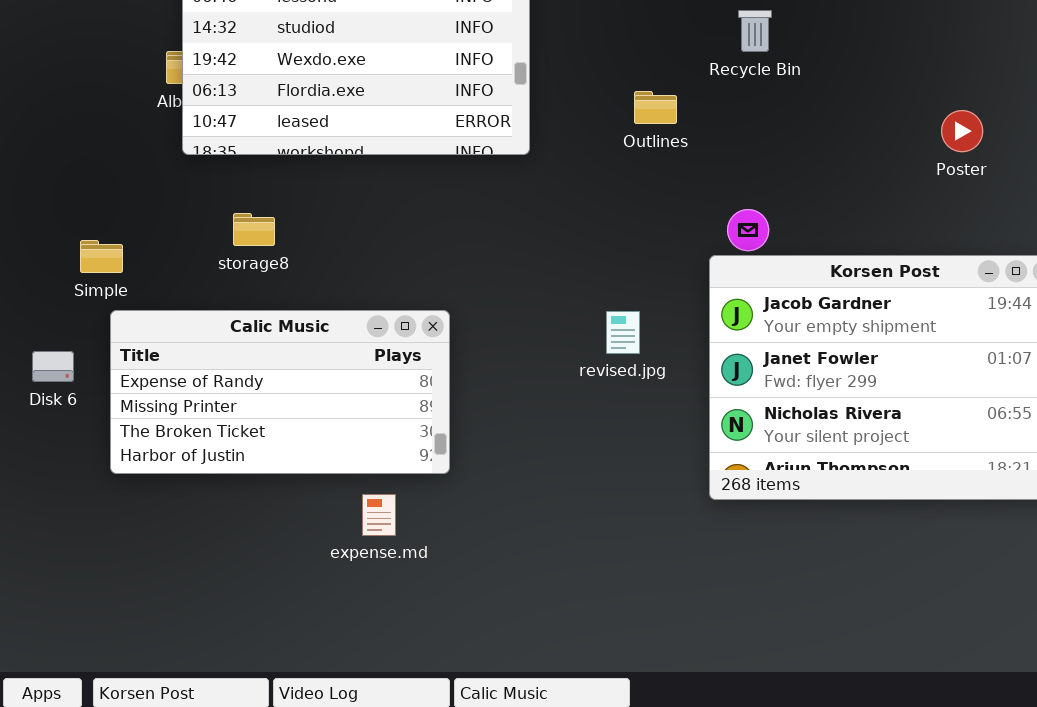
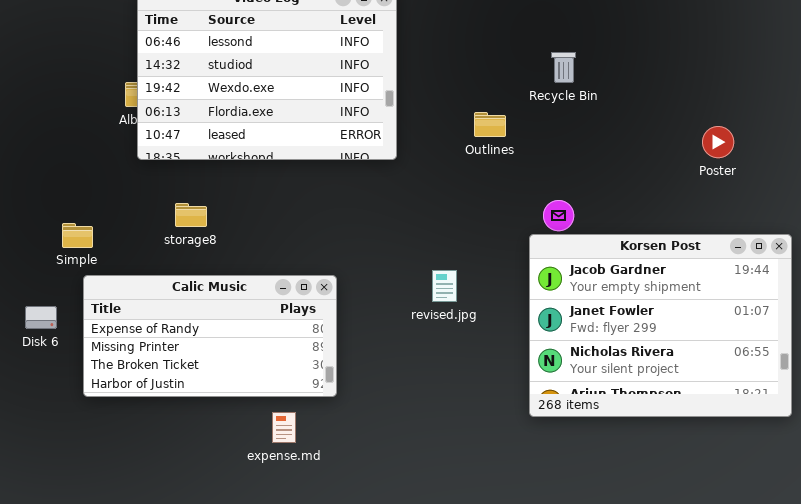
revised.jpg: [606,311,640,354] -> [432,270,457,302], moved

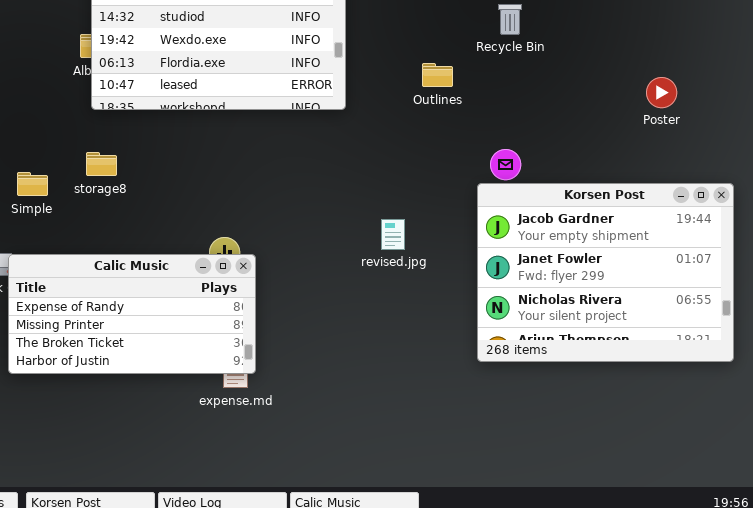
storage8: [175,203,207,227] -> [86,152,117,176], moved
Calic Music: [83,275,337,397] -> [8,254,256,374], moved

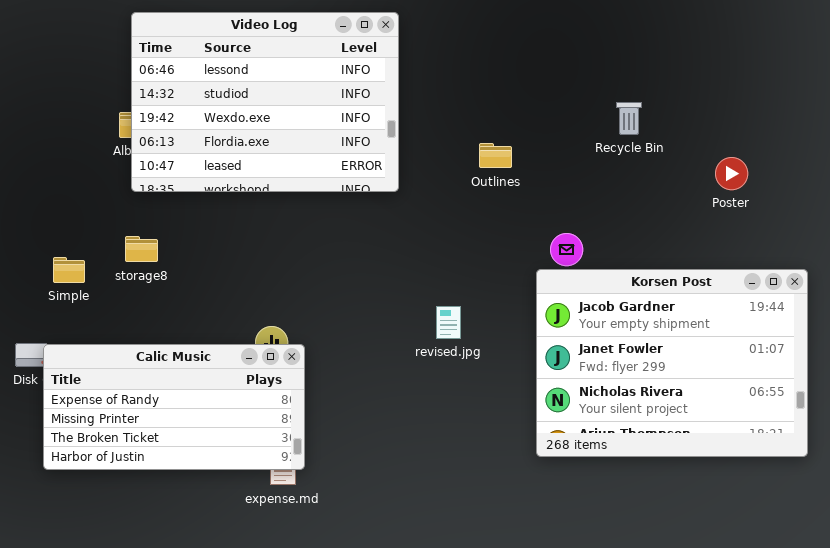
Recycle Bin: [498,4,522,35] -> [616,102,642,135], moved

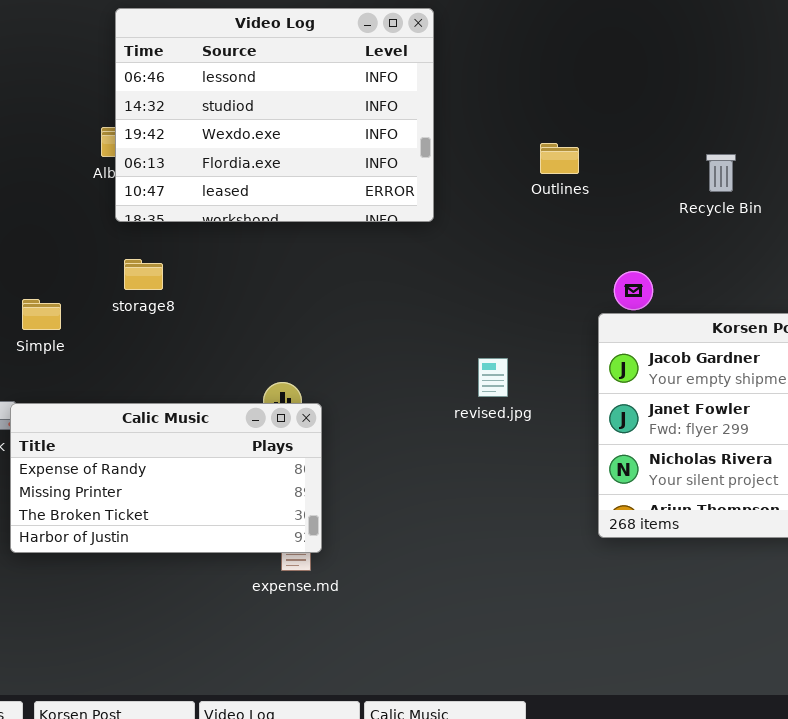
Recycle Bin: [616,102,642,135] -> [706,154,736,192], moved
Outlines: [479,143,512,168] -> [540,143,579,174], moved
storage8: [125,236,158,262] -> [124,259,163,290], moved

